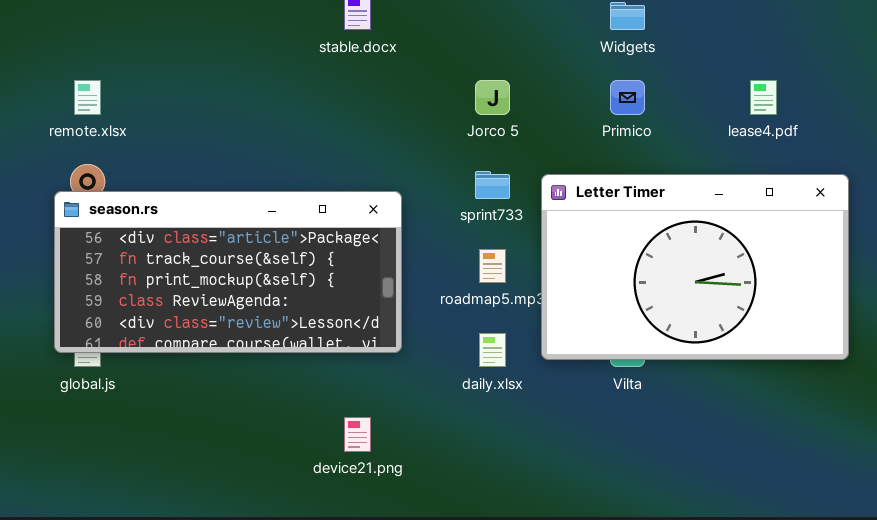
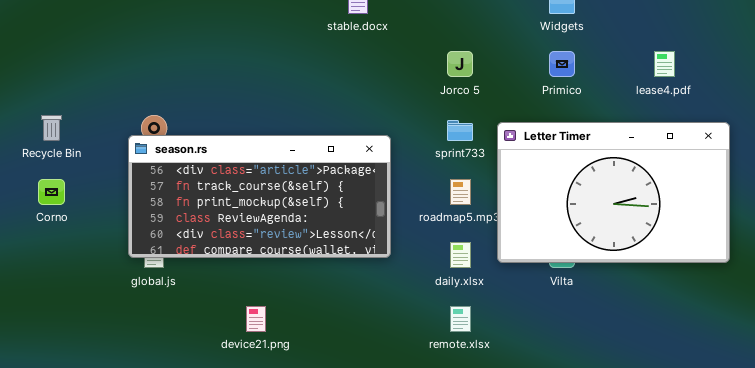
remote.xlsx: [74,80,101,115] -> [450,306,471,332], moved
device21.png: [344,417,371,452] -> [246,306,266,332], moved

